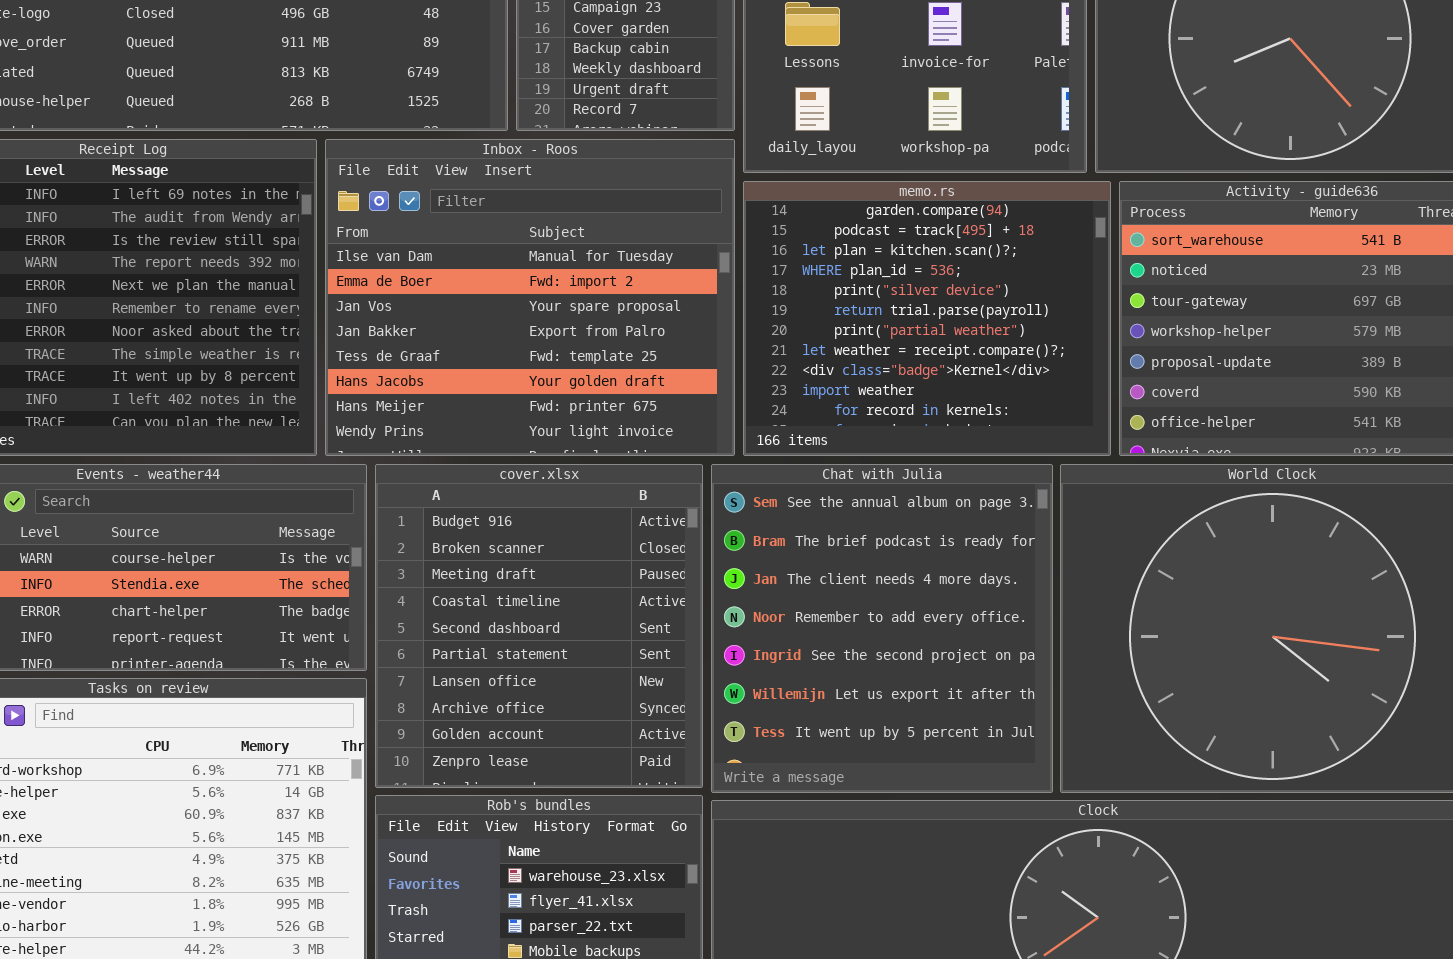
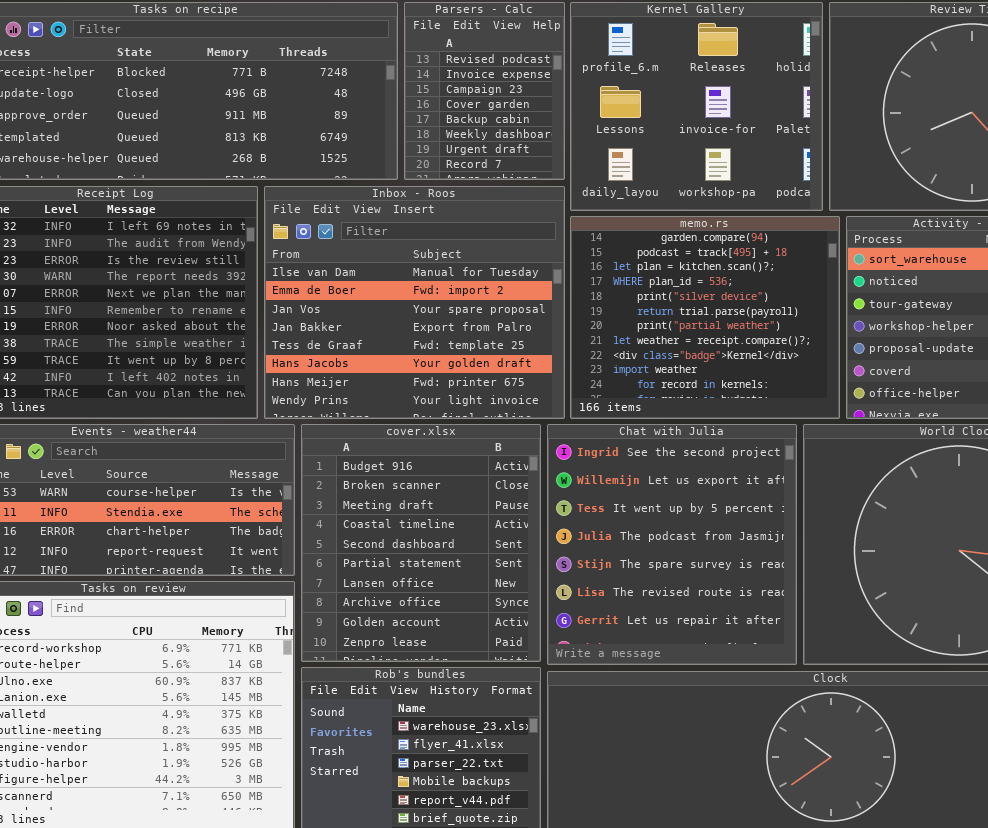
Chat with Julia: [711,464,1053,793] -> [547,424,797,665], scrolled down 4 rows

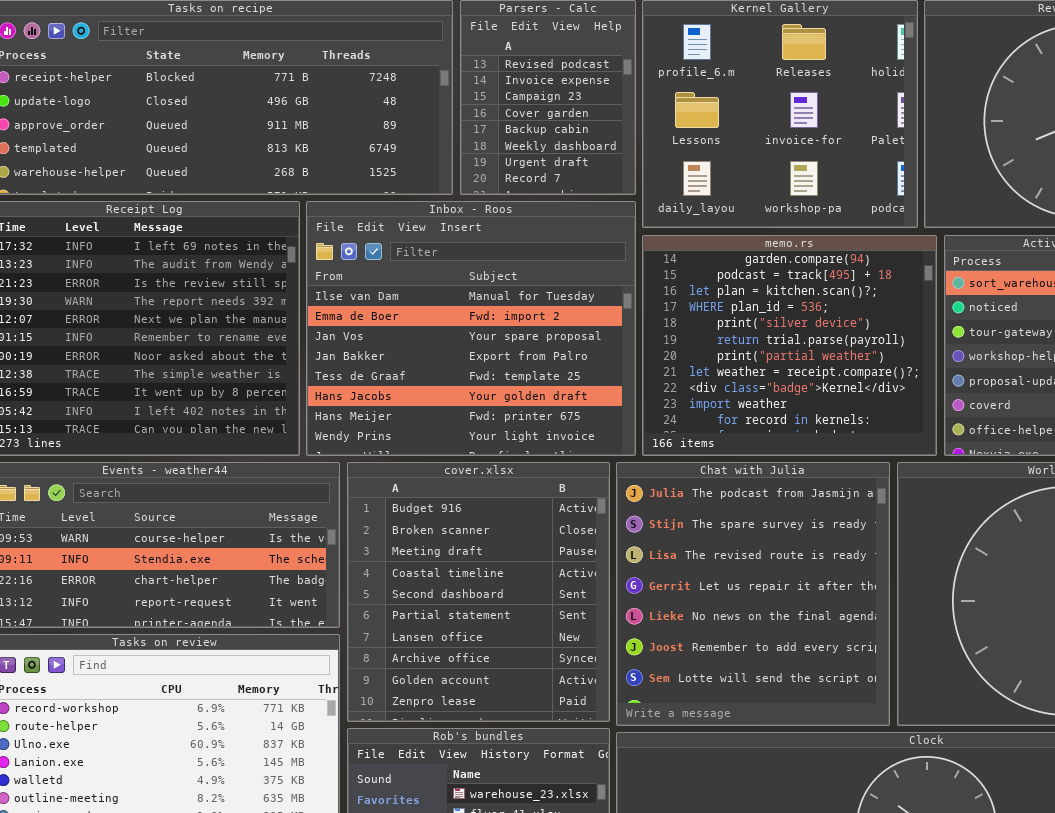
Chat with Julia: [547,424,797,665] -> [616,462,890,726], scrolled down 3 rows

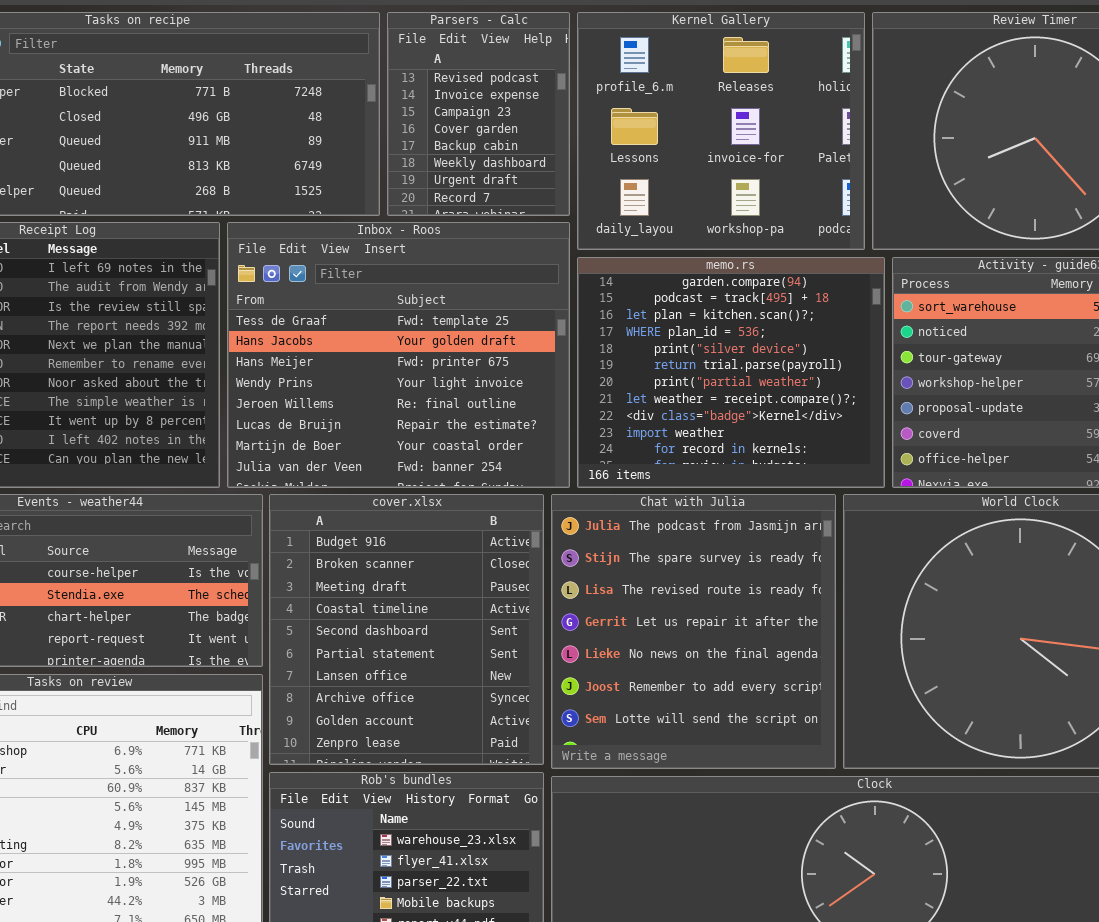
Inbox - Roos: [306,201,636,456] -> [227,222,570,488], scrolled down 4 rows

